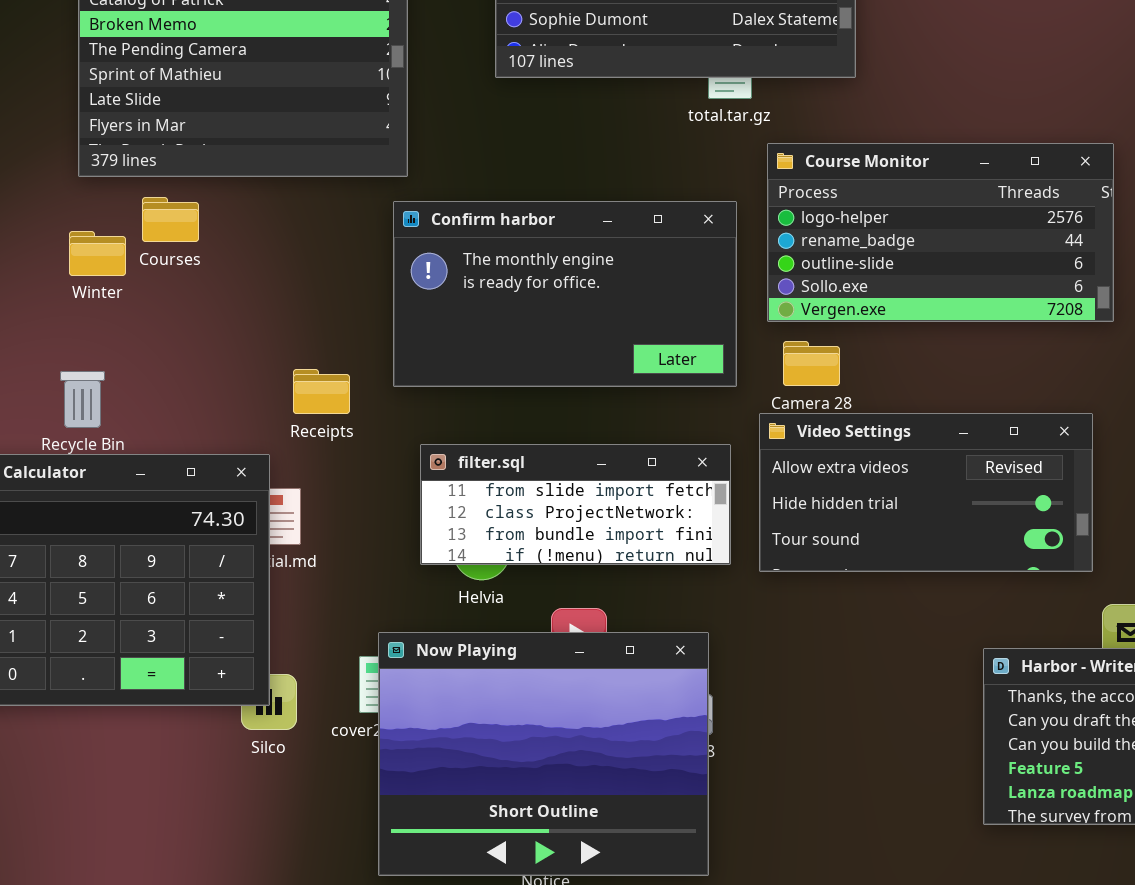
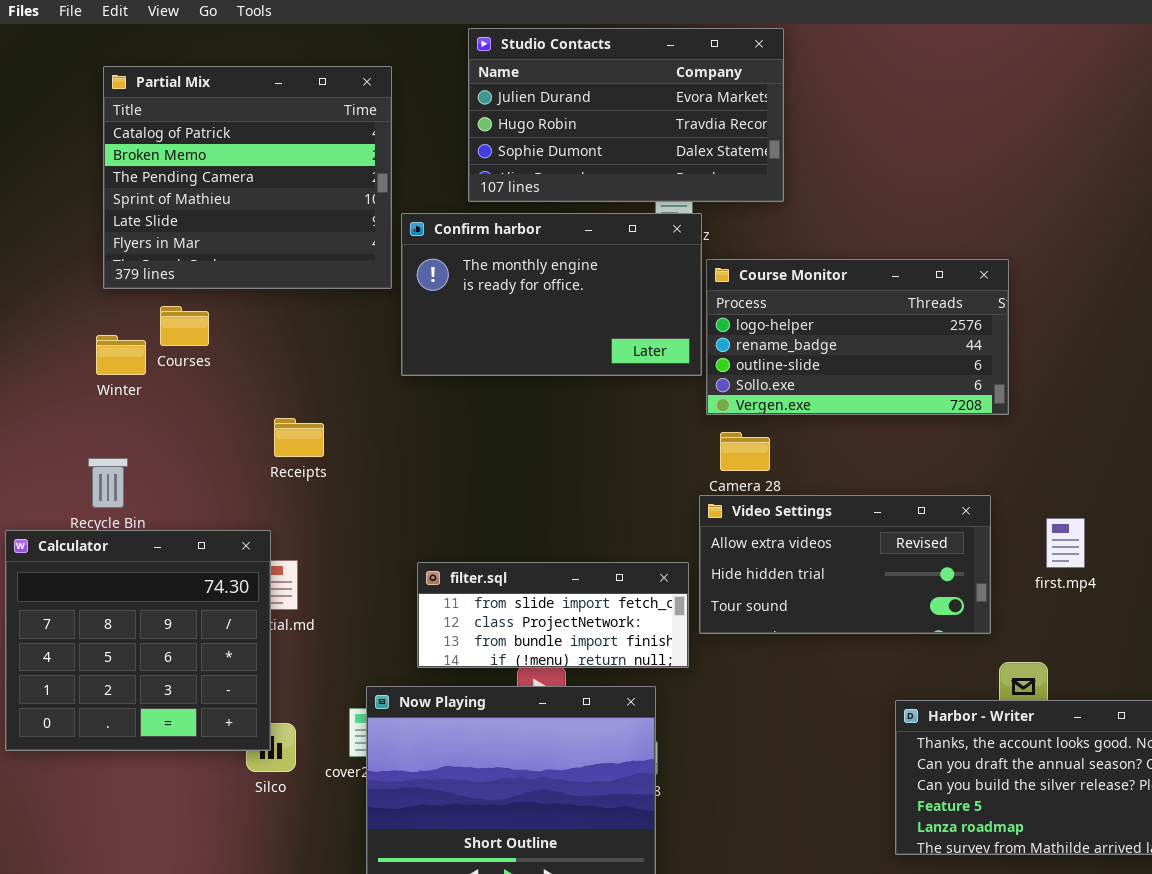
Confirm harbor: [393,201,737,387] -> [401,213,702,376], moved
Receipts: [293,369,350,414] -> [274,418,324,457], moved
filter.sql: [420,444,731,565] -> [417,562,689,668], moved

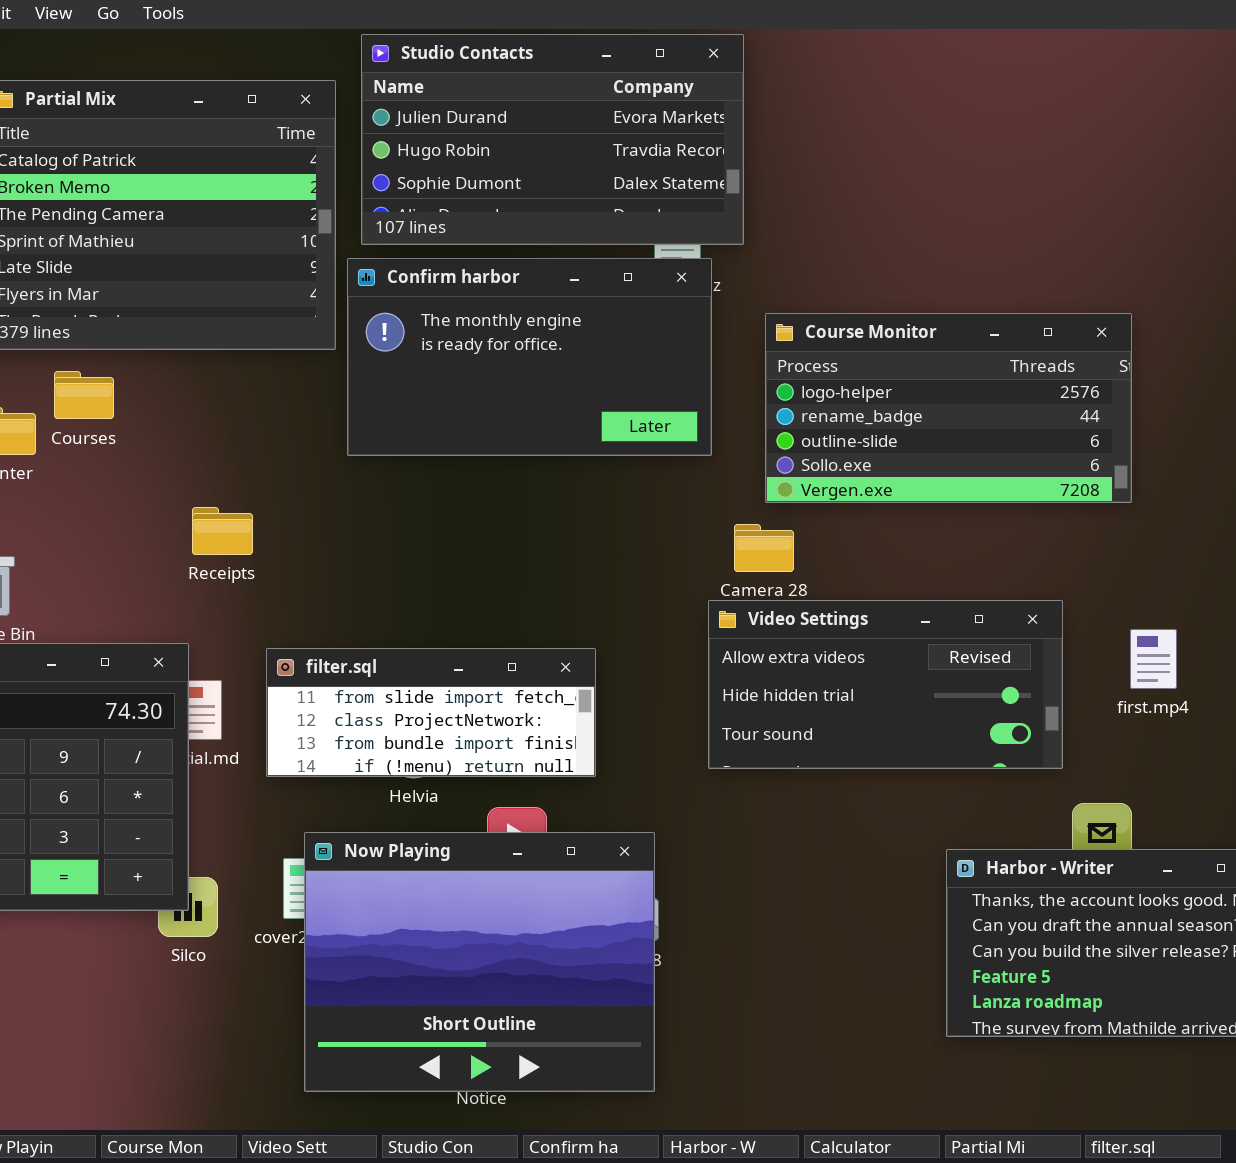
Studio Contacts: [468,28,784,202] -> [361,34,744,245], moved
Course Monitor: [706,259,1009,415] -> [765,313,1132,503], moved
filter.sql: [417,562,689,668] -> [266,648,596,777], moved

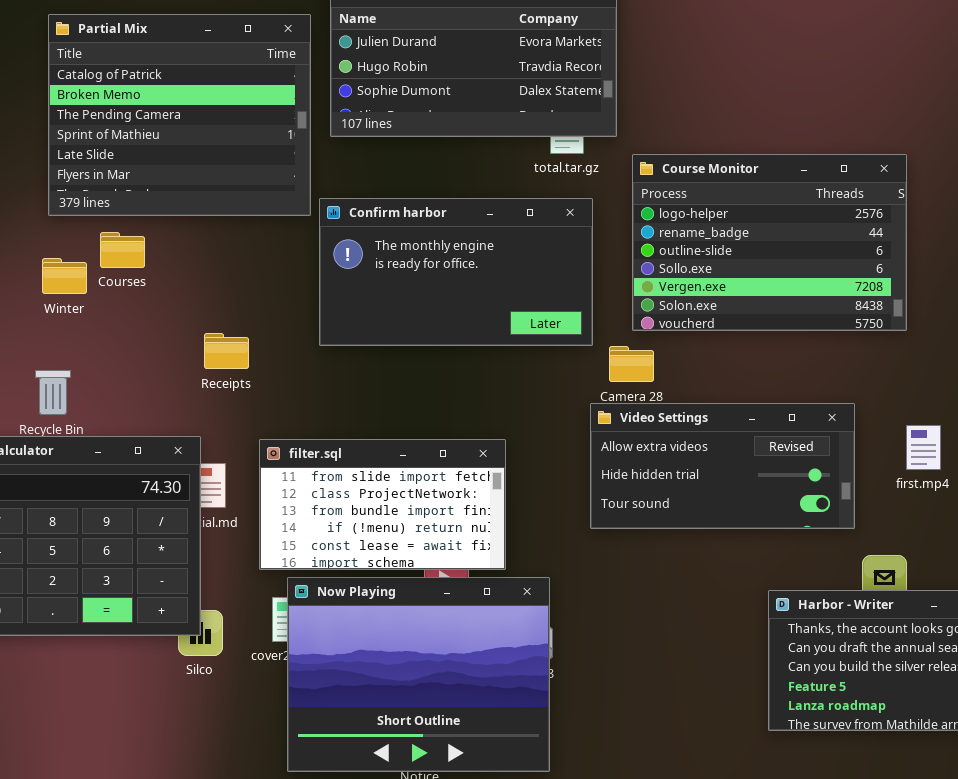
Confirm harbor: [347,258,712,456] -> [319,198,593,346], moved
Course Monitor: [765,313,1132,503] -> [632,154,907,331], resized
filter.sql: [266,648,596,777] -> [259,439,506,570], resized

